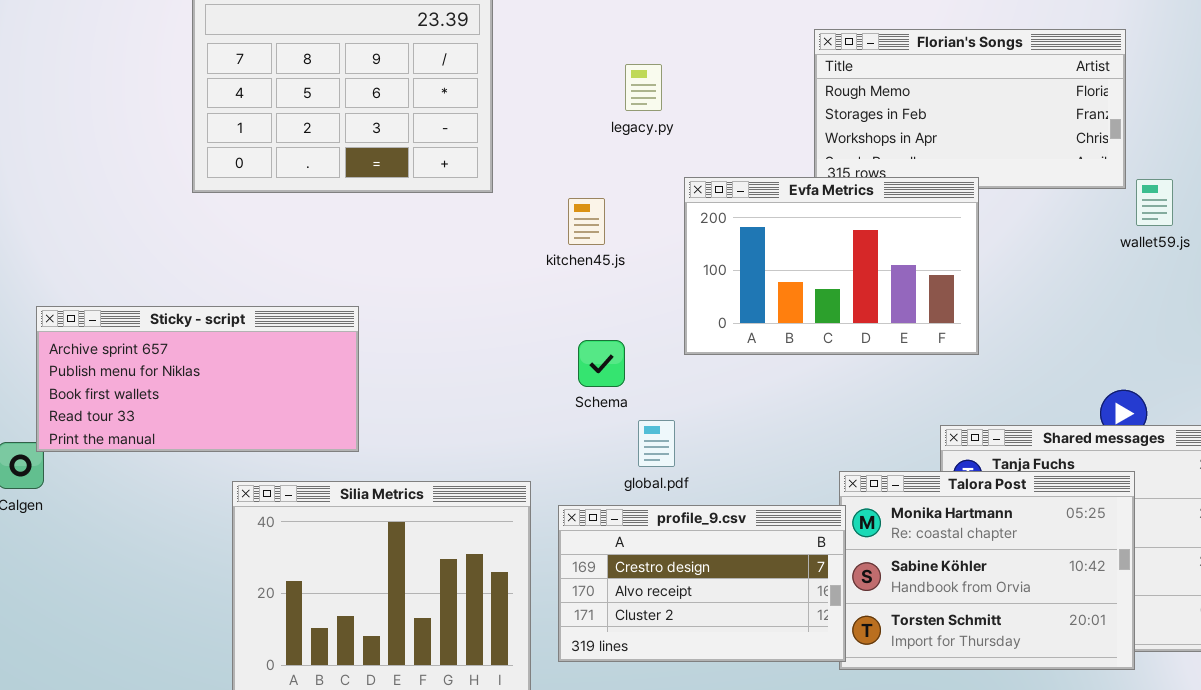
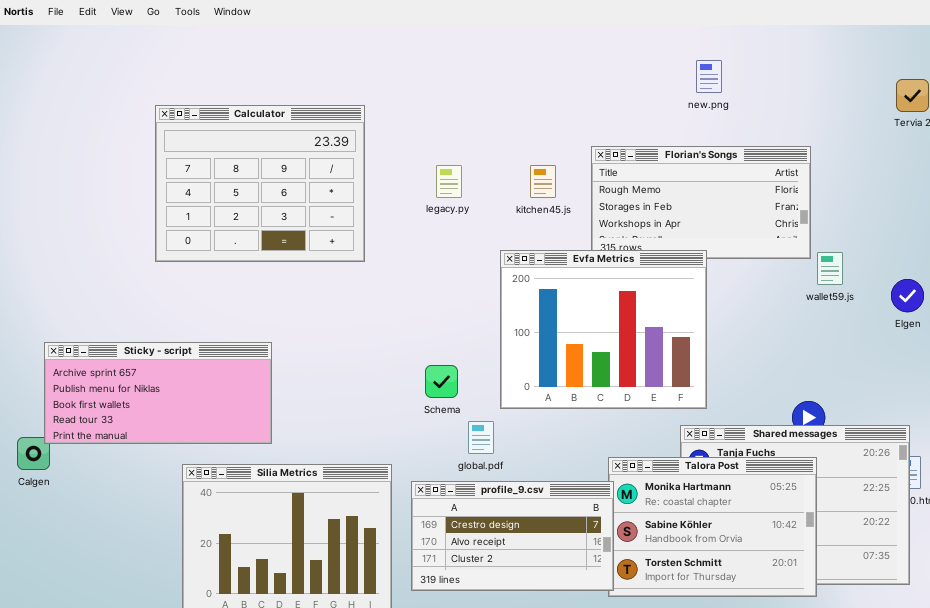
legacy.py: [625,64,662,111] -> [436,165,462,198], moved
Evfa Metrics: [684,177,979,355] -> [500,250,707,409], resized
kitchen45.js: [568,198,605,245] -> [530,165,556,198], moved

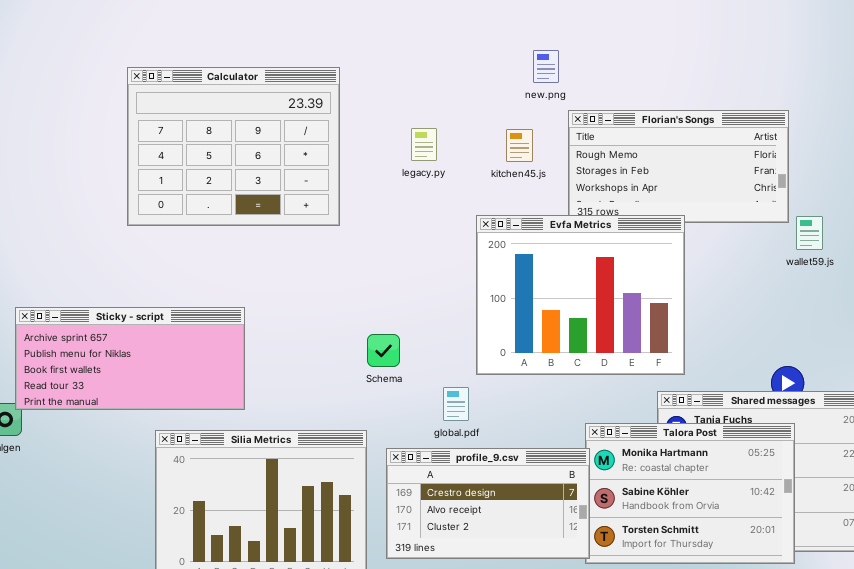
new.png: [696,60,722,93] -> [533,50,559,83], moved
Schema: [425,365,458,398] -> [367,334,400,367], moved

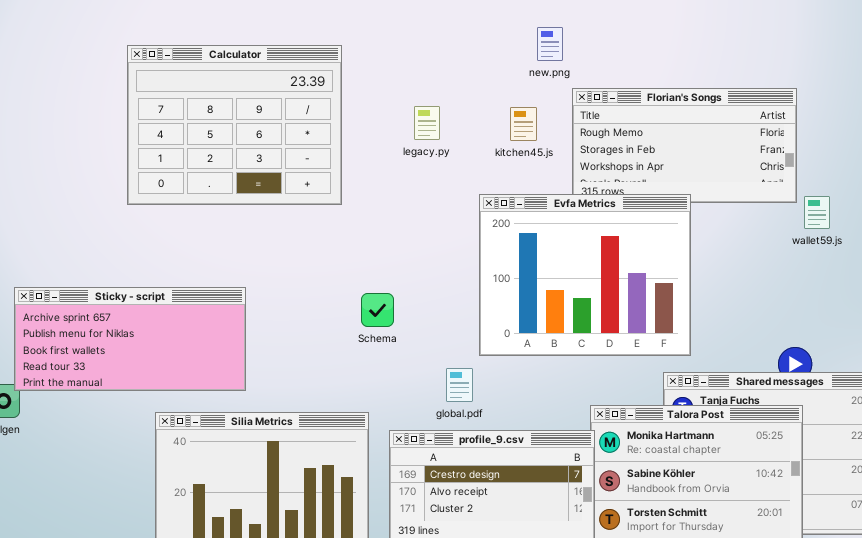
Schema: [367,334,400,367] -> [361,293,394,327], moved

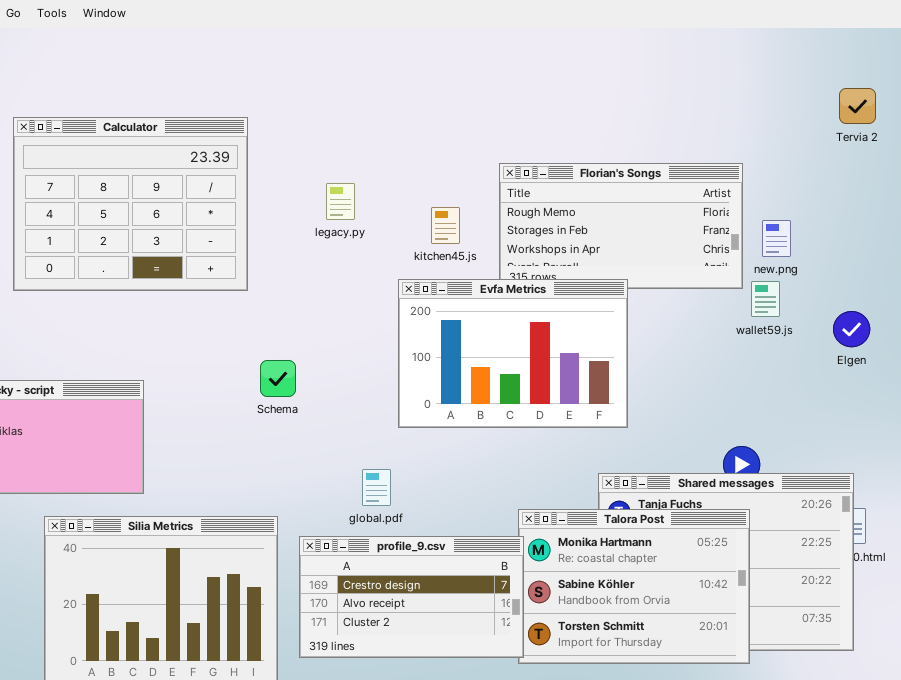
new.png: [537,27,563,61] -> [762,220,791,257], moved
kitchen45.js: [510,107,537,141] -> [431,207,460,244], moved
Evfa Metrics: [479,194,691,356] -> [398,279,628,428], resized
Schema: [361,293,394,327] -> [260,360,296,397], moved

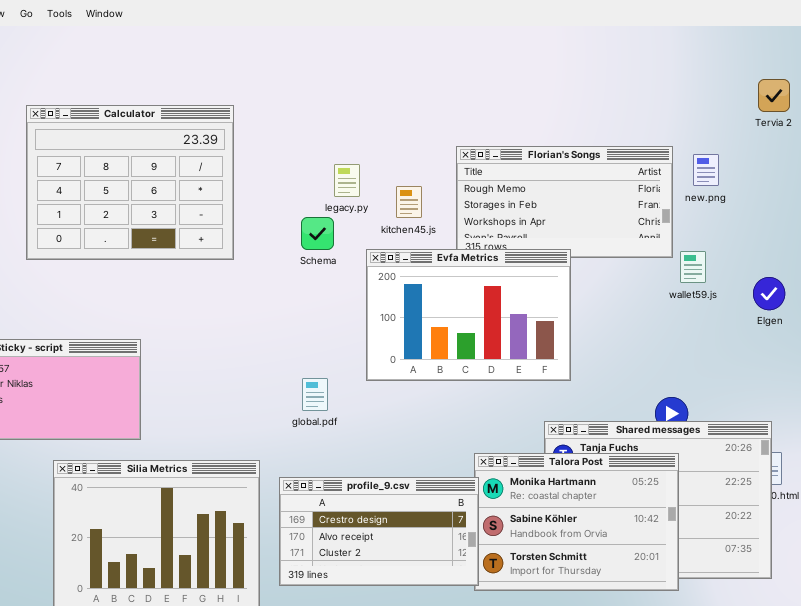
legacy.py: [326,183,355,220] -> [334,164,360,197], moved
new.png: [762,220,791,257] -> [693,154,719,186], moved
Schema: [260,360,296,397] -> [301,217,334,250], moved
global.pdf: [362,469,391,506] -> [302,378,328,411], moved

